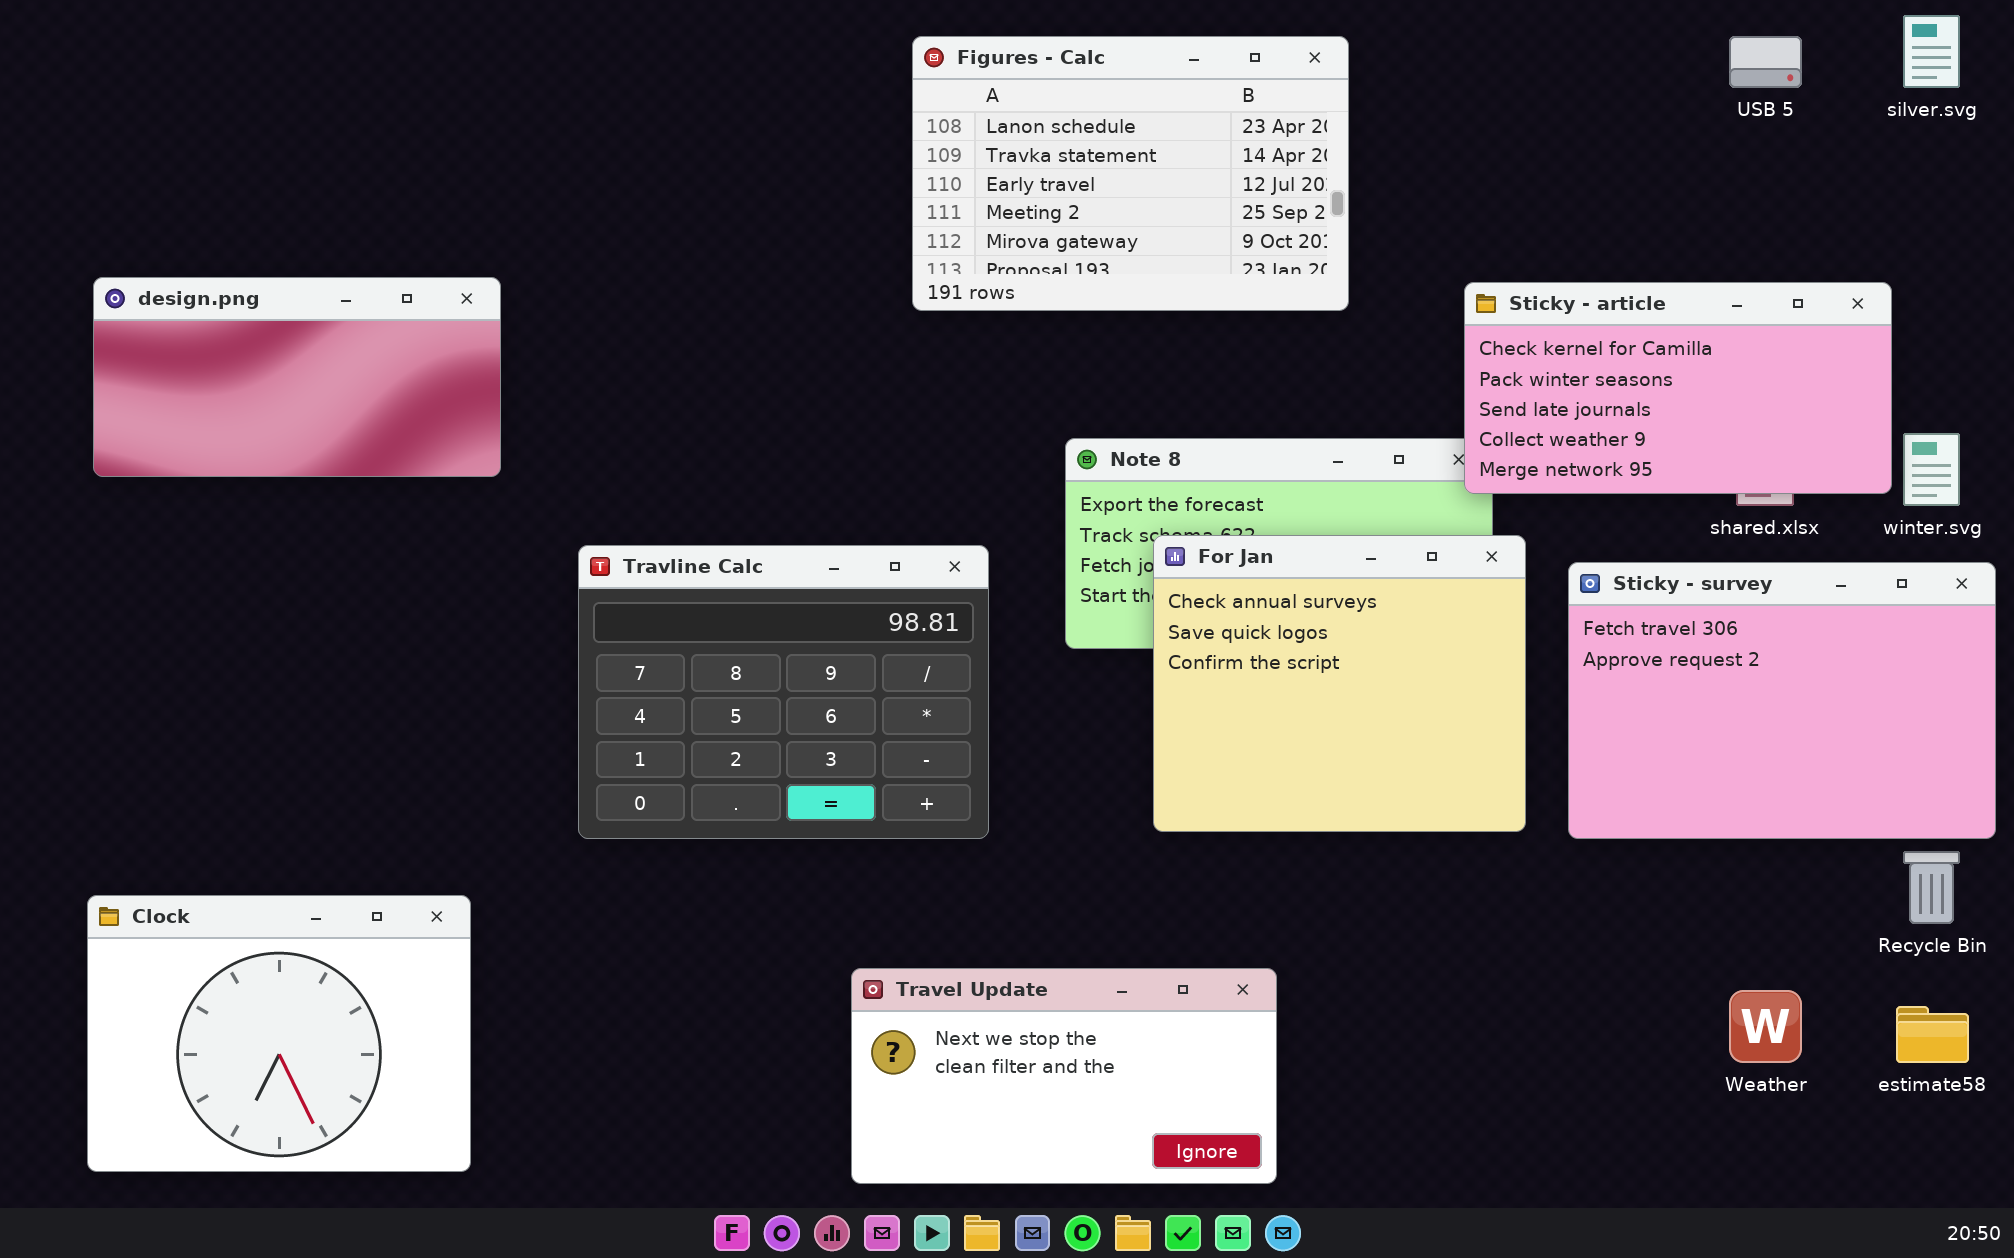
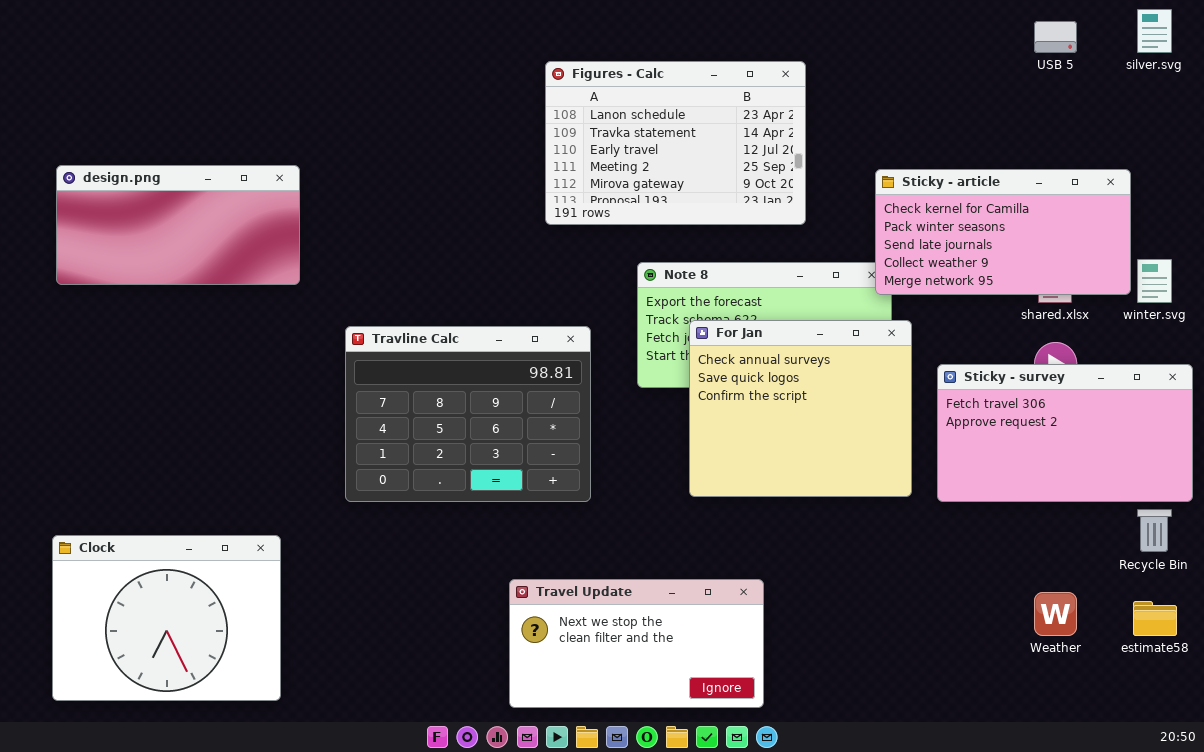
Figures - Calc: [912,36,1349,311] -> [545,61,806,225], moved
Sticky - survey: [1568,562,1996,839] -> [937,364,1193,502], resized

